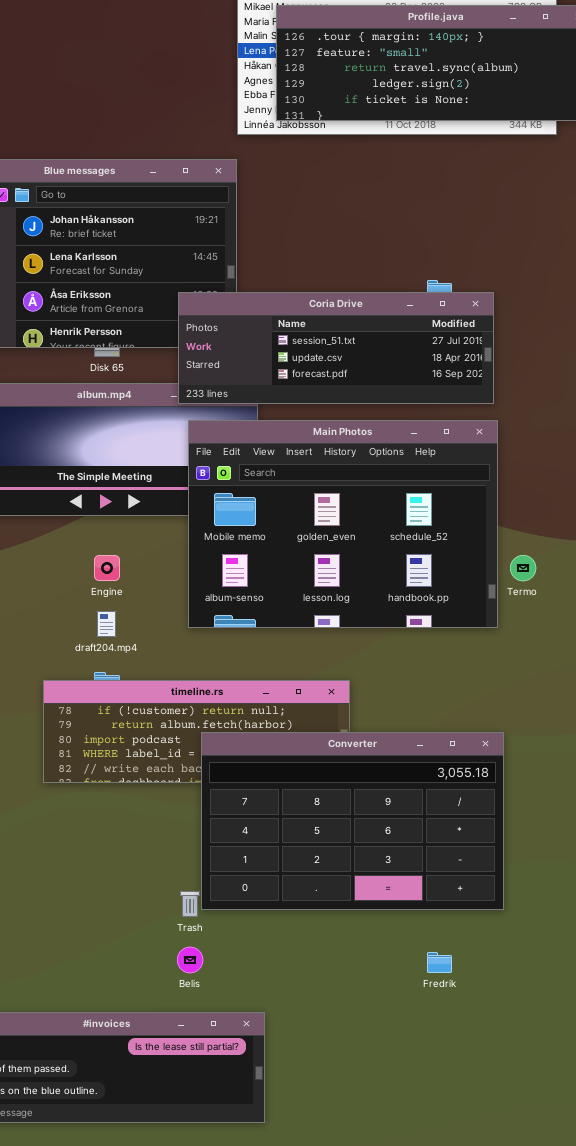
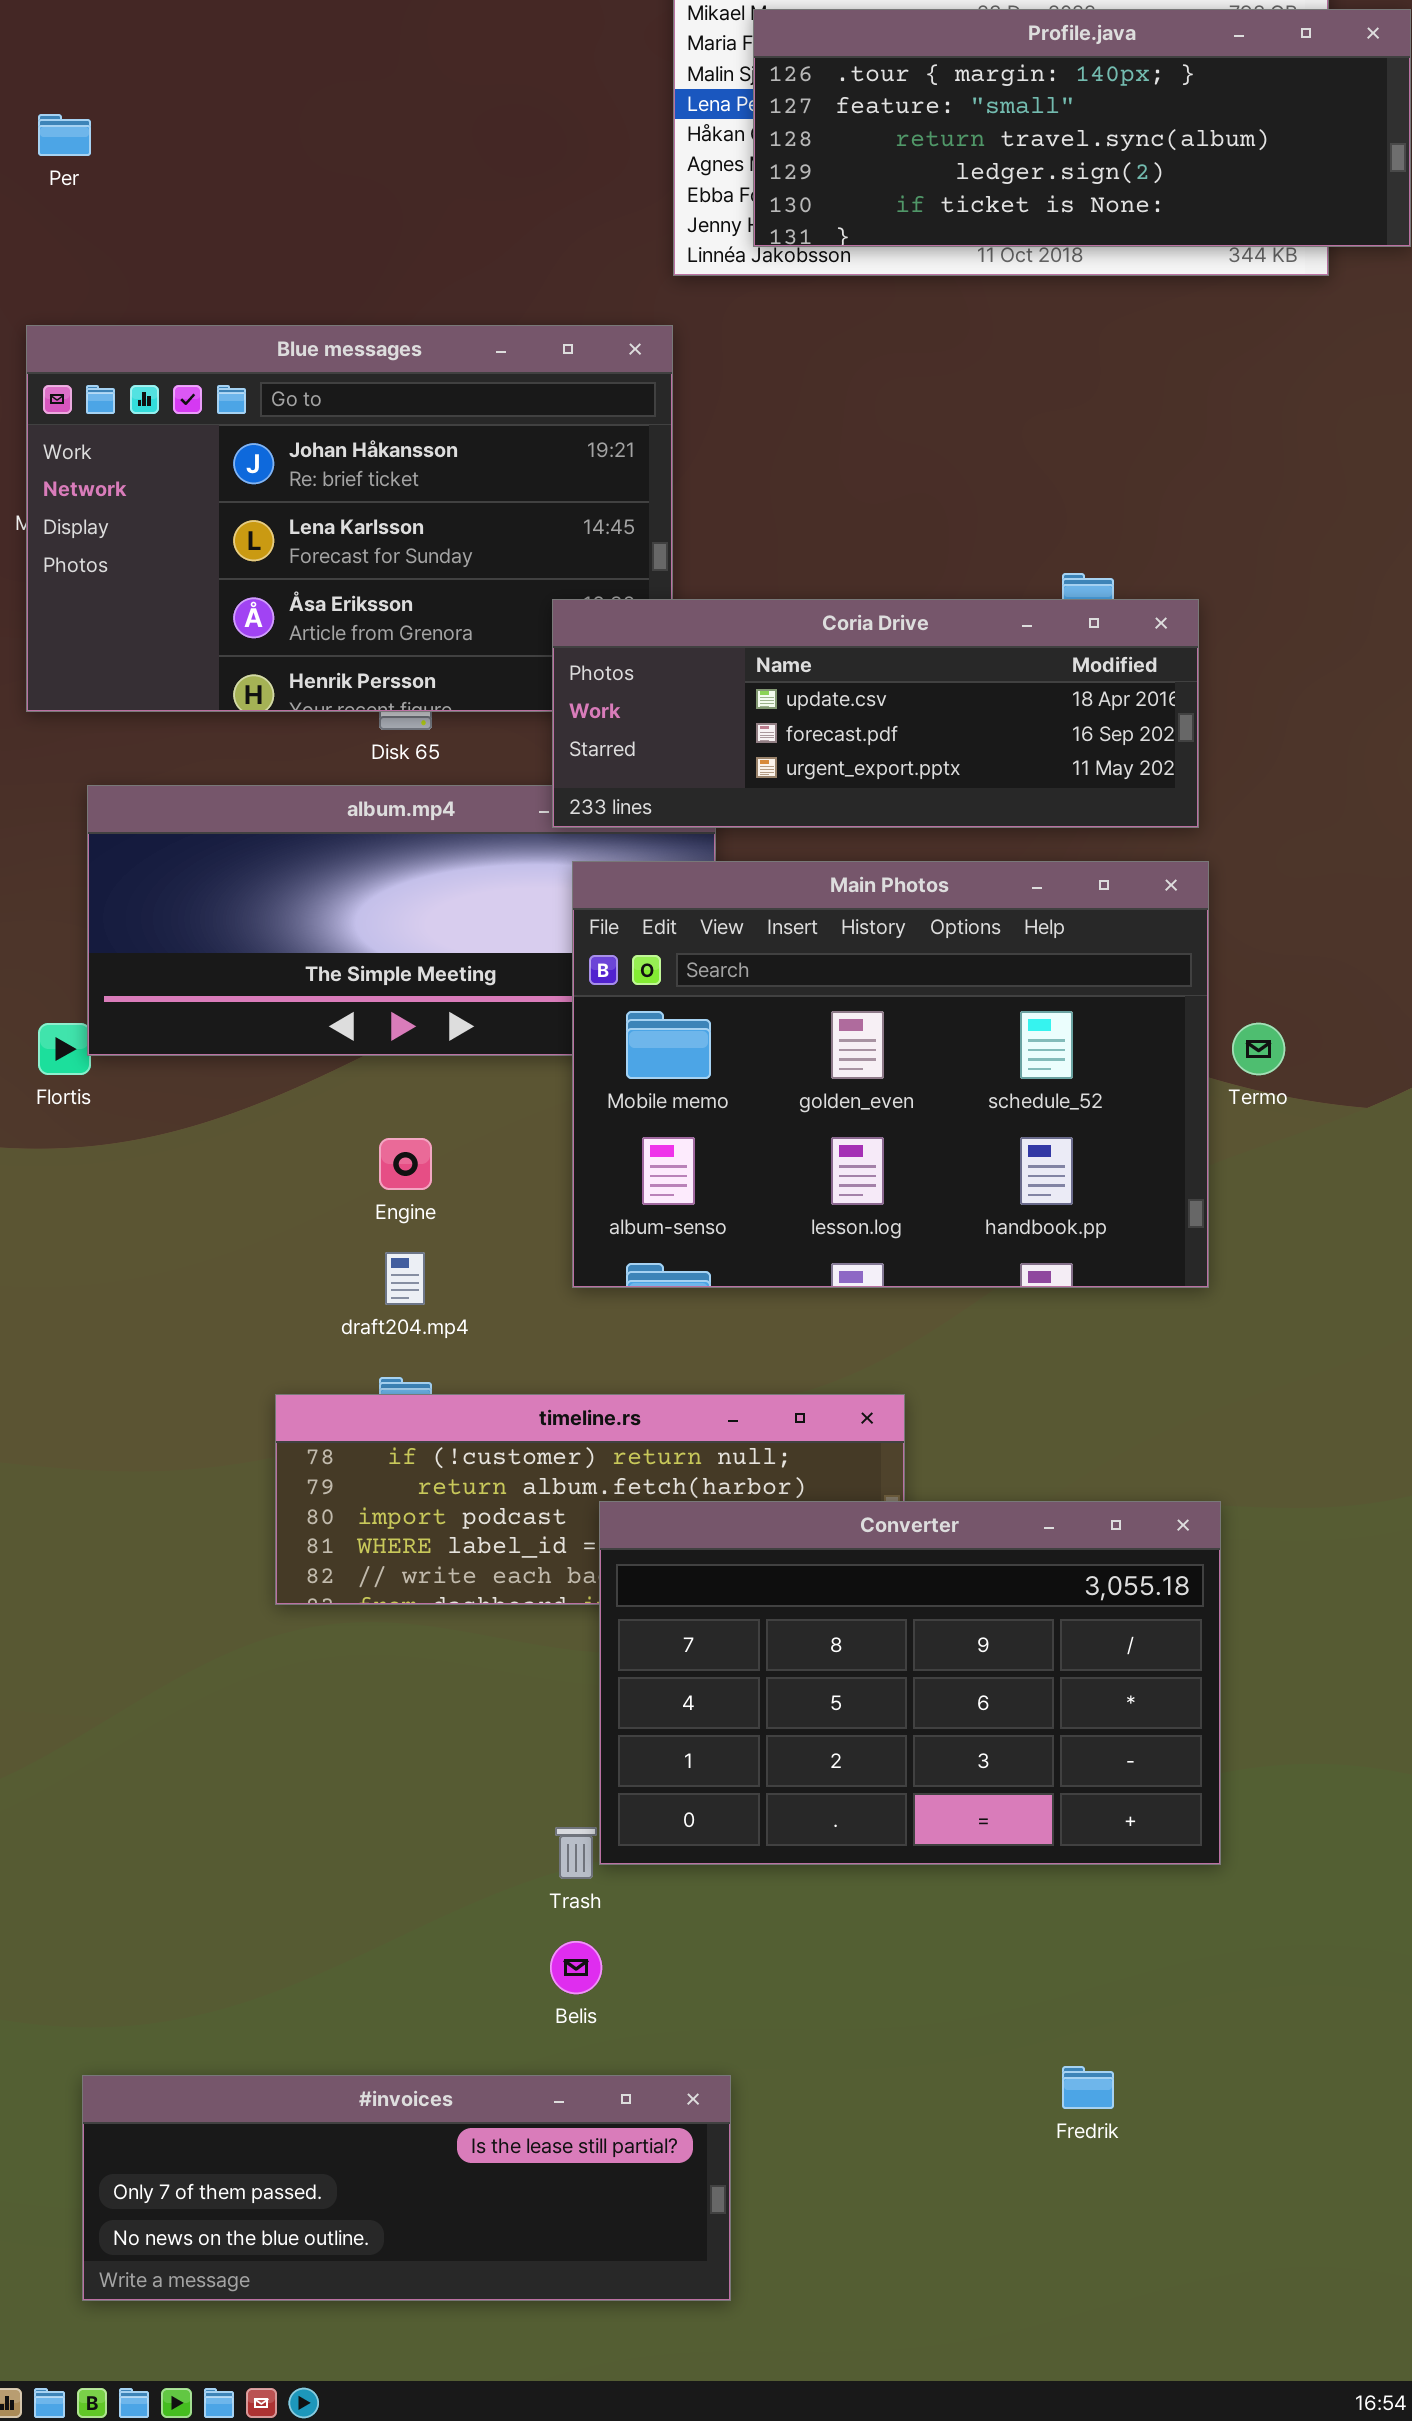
Coria Drive: [178,292,494,404] -> [552,599,1199,828], scrolled down 1 row
Termo: [510,555,536,581] -> [1232,1023,1285,1075], moved
Fredrik: [427,952,452,973] -> [1062,2066,1114,2109], moved

